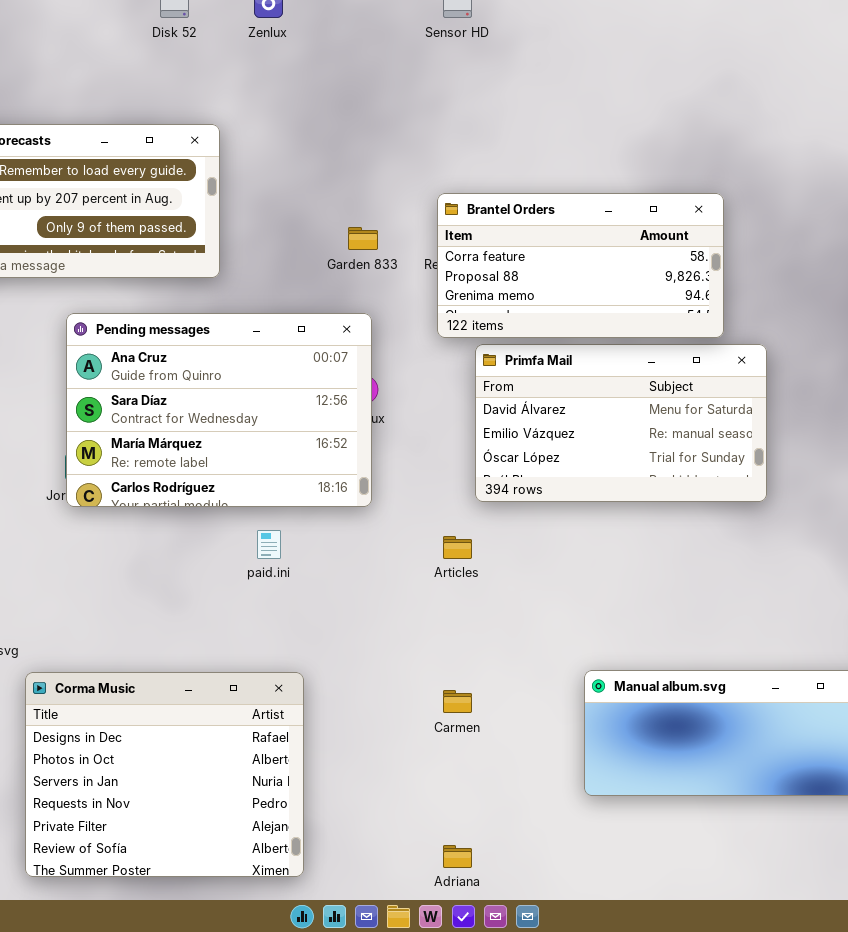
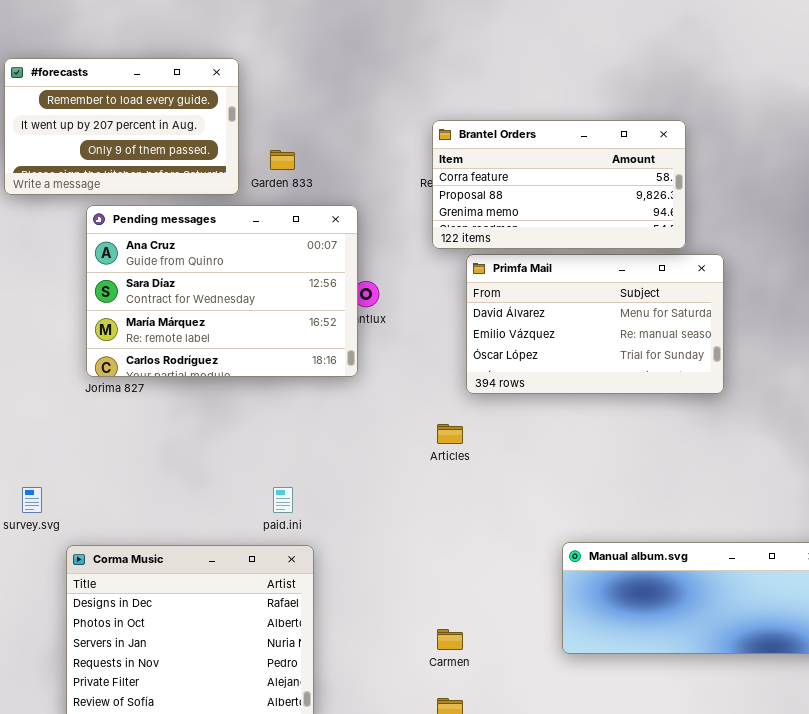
Garden 833: [348,227,378,250] -> [270,150,295,170], moved
Pending messages: [66,313,372,507] -> [86,205,358,377], moved
paid.ini: [257,530,281,559] -> [273,487,293,513], moved
Carmen: [443,690,472,713] -> [437,629,463,650], moved

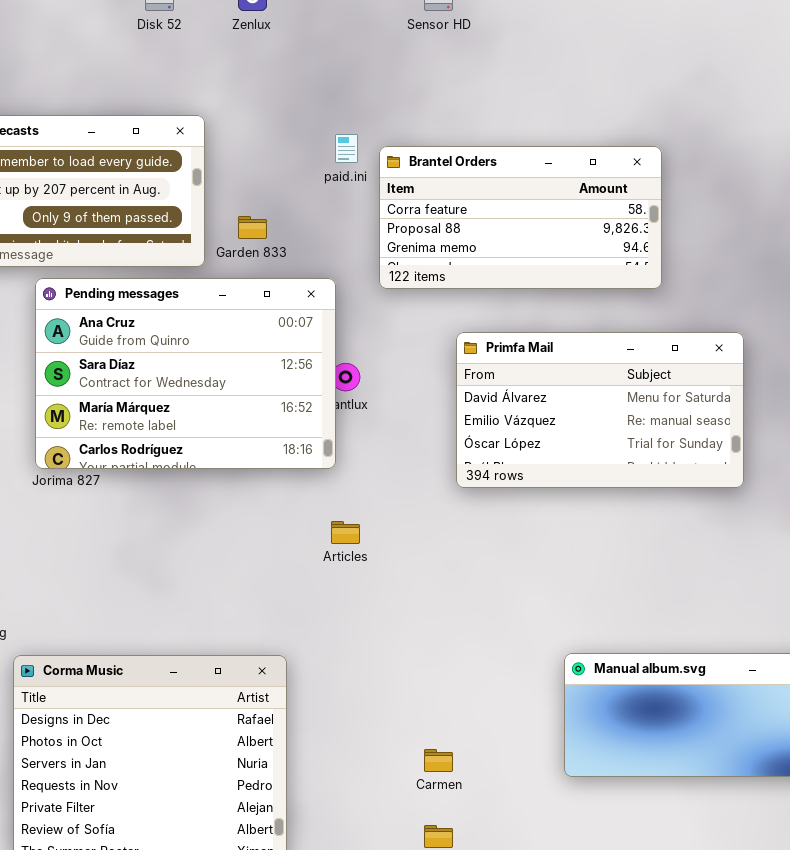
Brantel Orders: [432,120,686,249] -> [379,146,662,289], moved
Articles: [437,424,463,444] -> [331,521,360,544], moved
paid.ini: [273,487,293,513] -> [335,134,358,163], moved

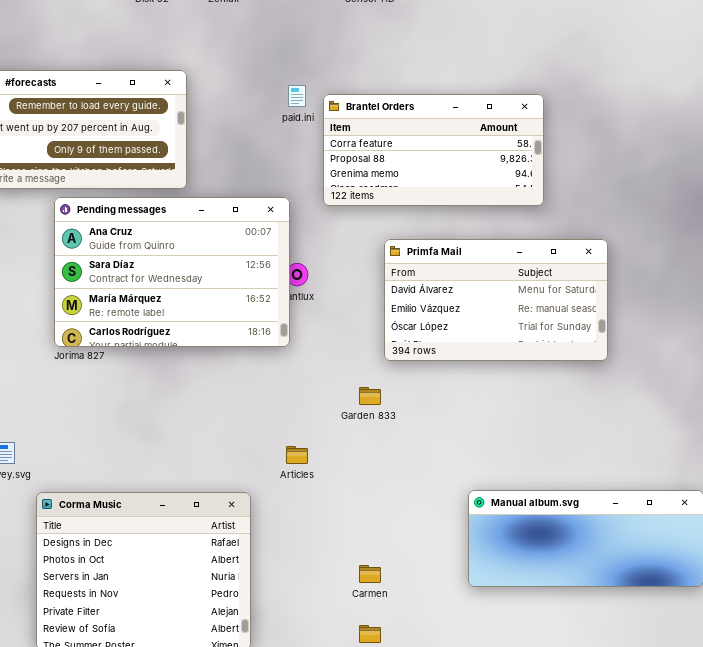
Garden 833: [238,216,267,239] -> [359,387,381,405], moved
Articles: [331,521,360,544] -> [286,446,308,464], moved

